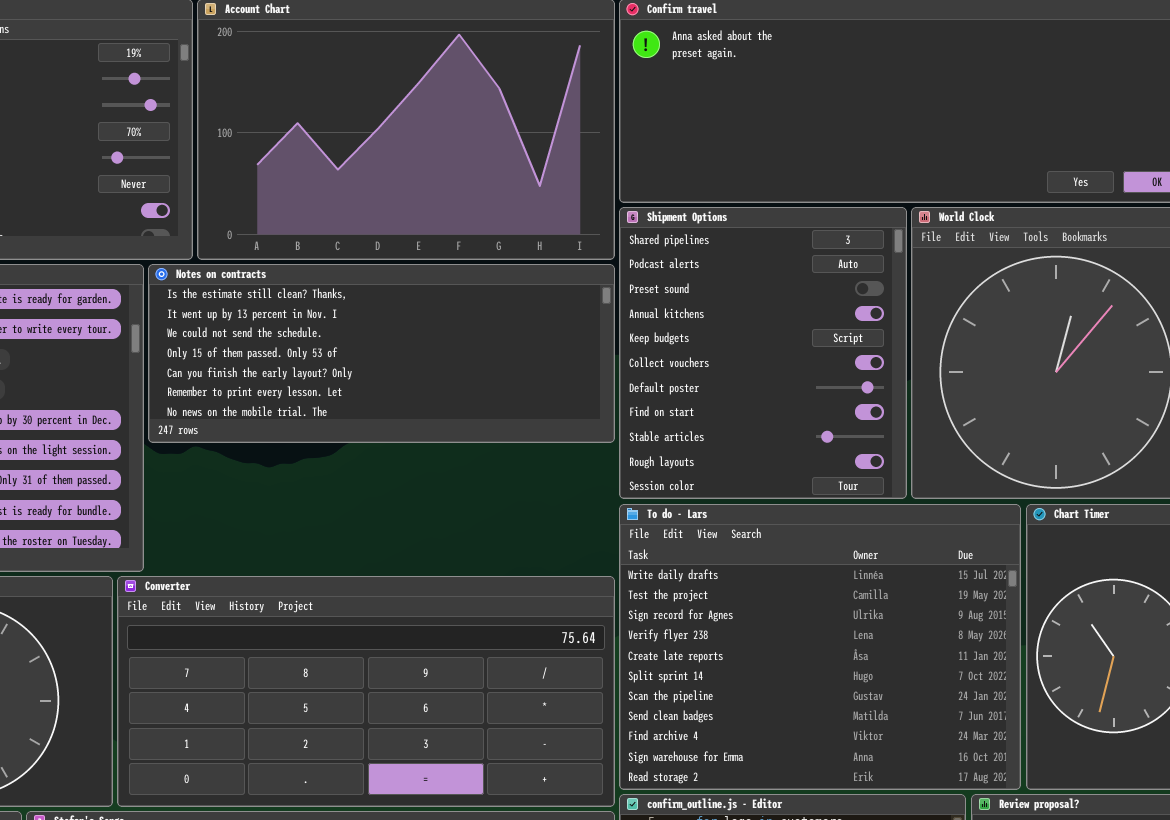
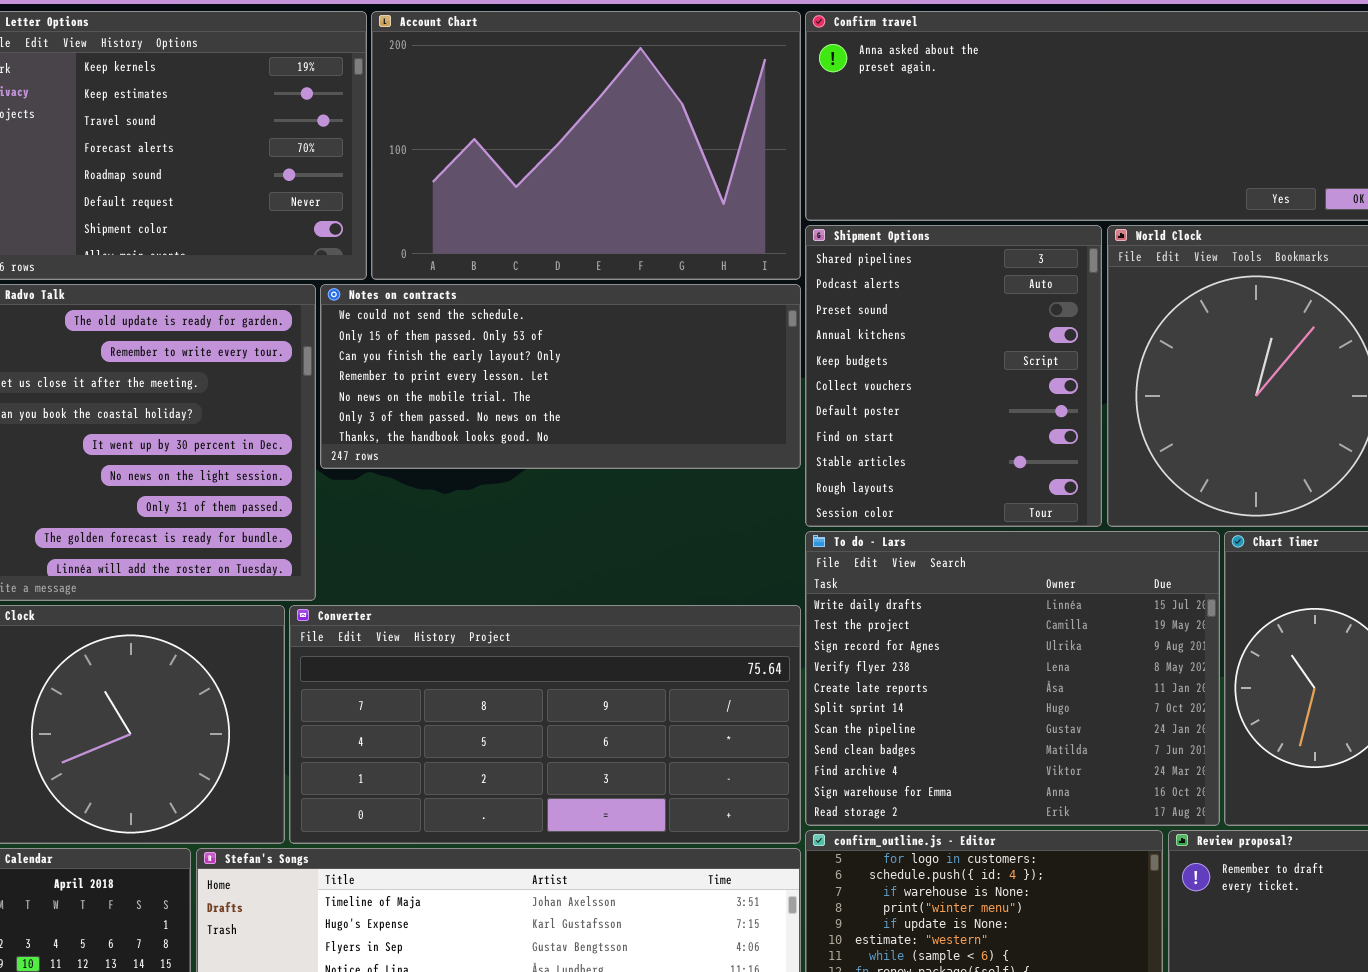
Notes on contracts: [148,264,615,443] -> [320,284,801,469], scrolled down 2 rows

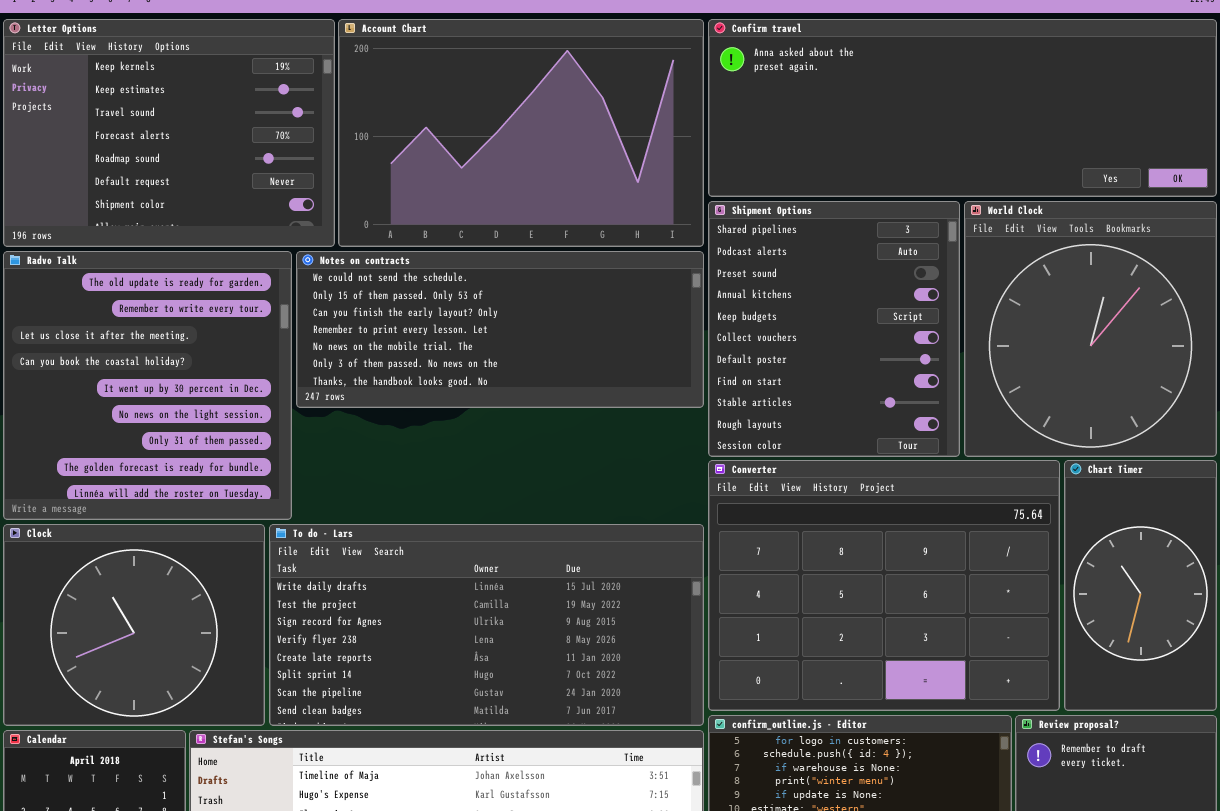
To do - Lars: [805,531,1220,826] -> [269,524,704,726], moved, resized
Converter: [289,605,801,844] -> [708,460,1060,711], moved, resized

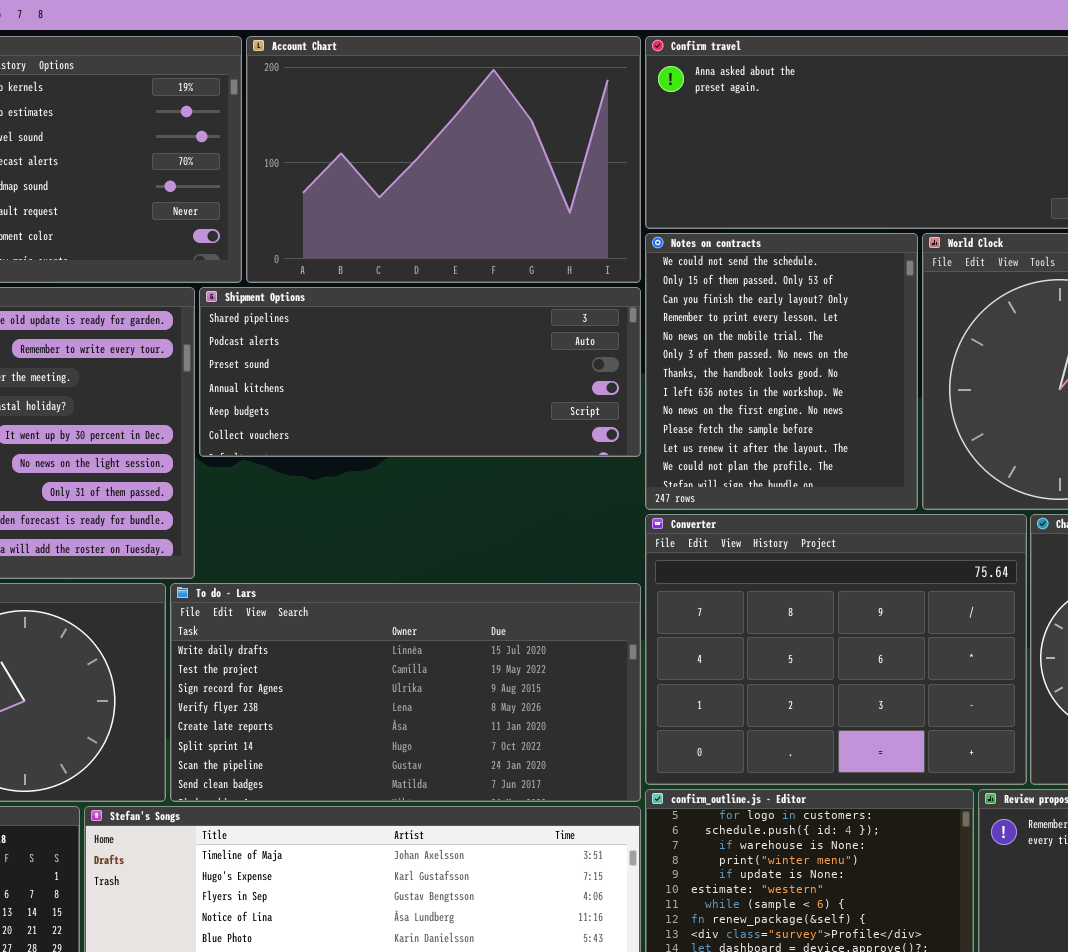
Shipment Options: [708,201,960,457] -> [199,287,641,457], moved, resized
Notes on contracts: [296,251,704,408] -> [645,233,918,510], moved, resized

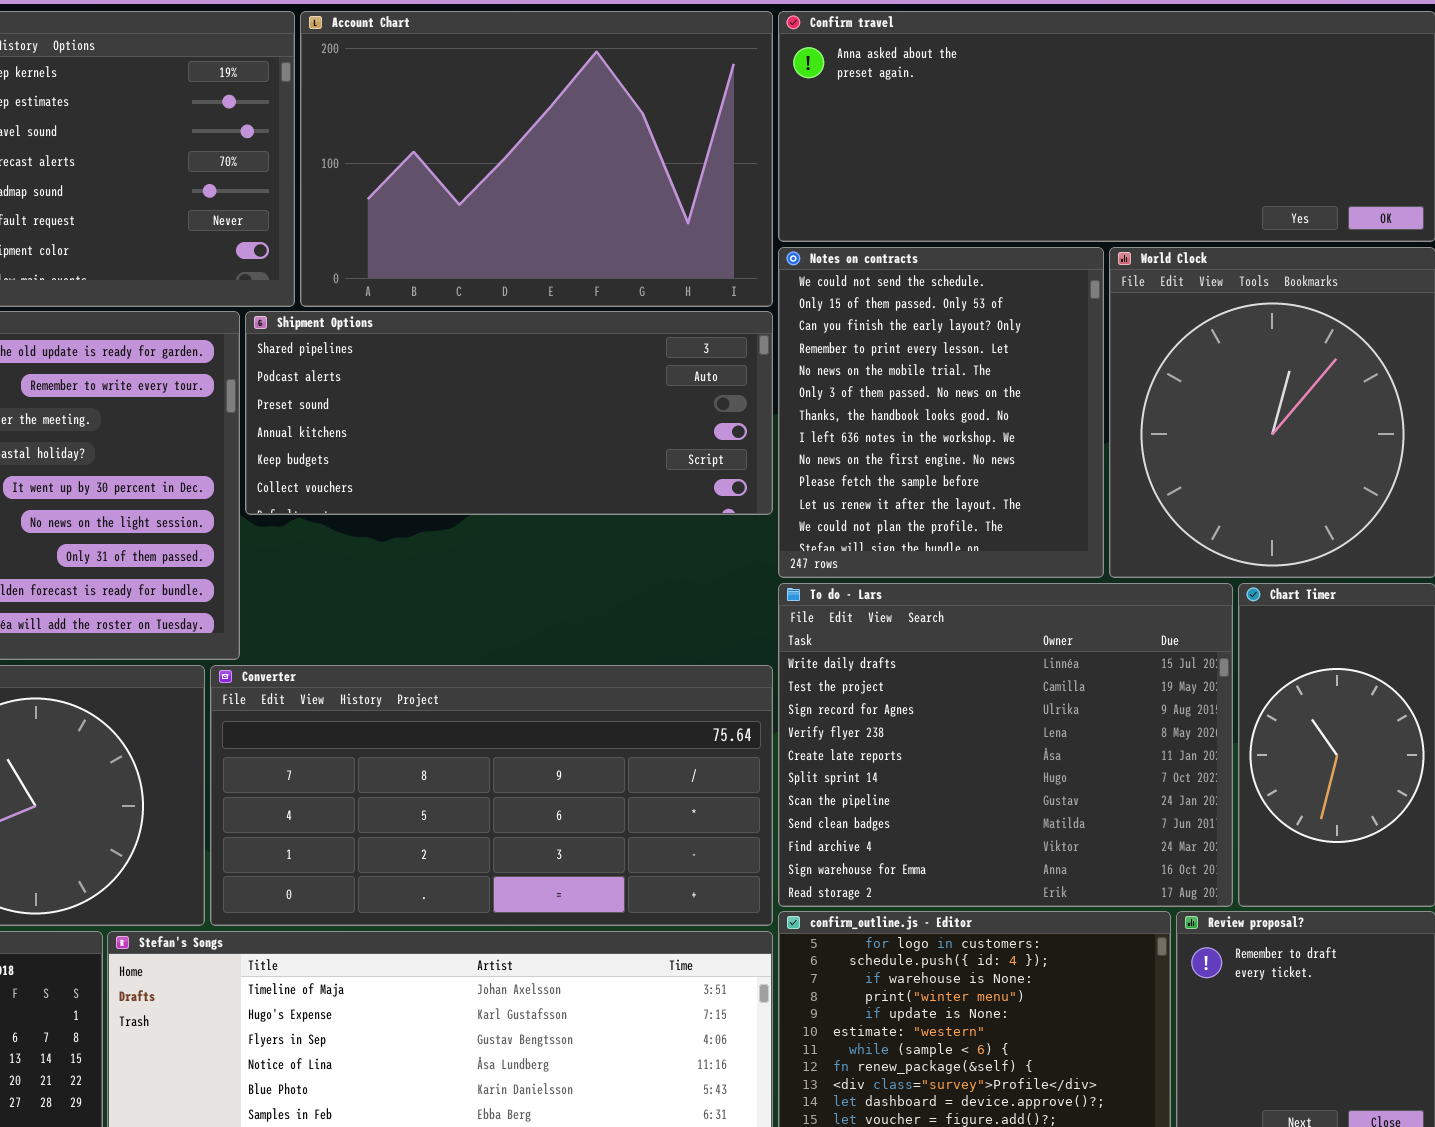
Converter: [645,514,1027,785] -> [210,665,773,926], moved, resized
To do - Lars: [170,583,641,802] -> [778,583,1233,907], moved, resized

